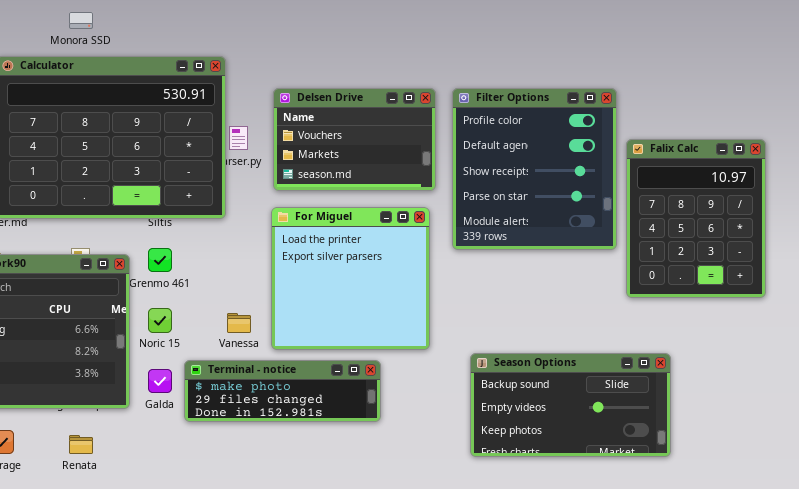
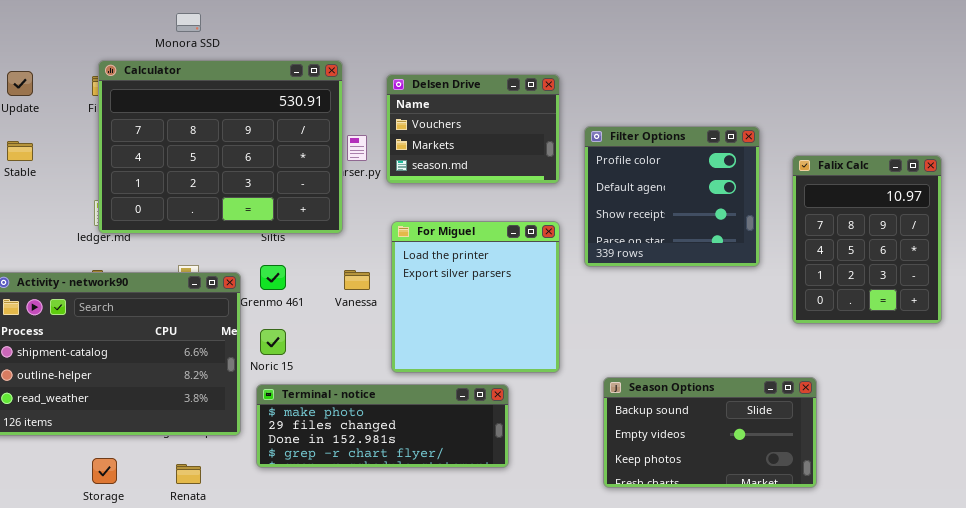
Delsen Drive: [273,88,436,191] -> [386,74,560,184], moved
Filter Options: [452,88,617,250] -> [584,126,760,267], resized
Falix Calc: [626,139,766,298] -> [792,155,942,324], moved
Vanessa: [227,313,251,333] -> [344,270,370,290], moved
Terminal - notice: [184,360,381,422] -> [256,384,509,468], resized

